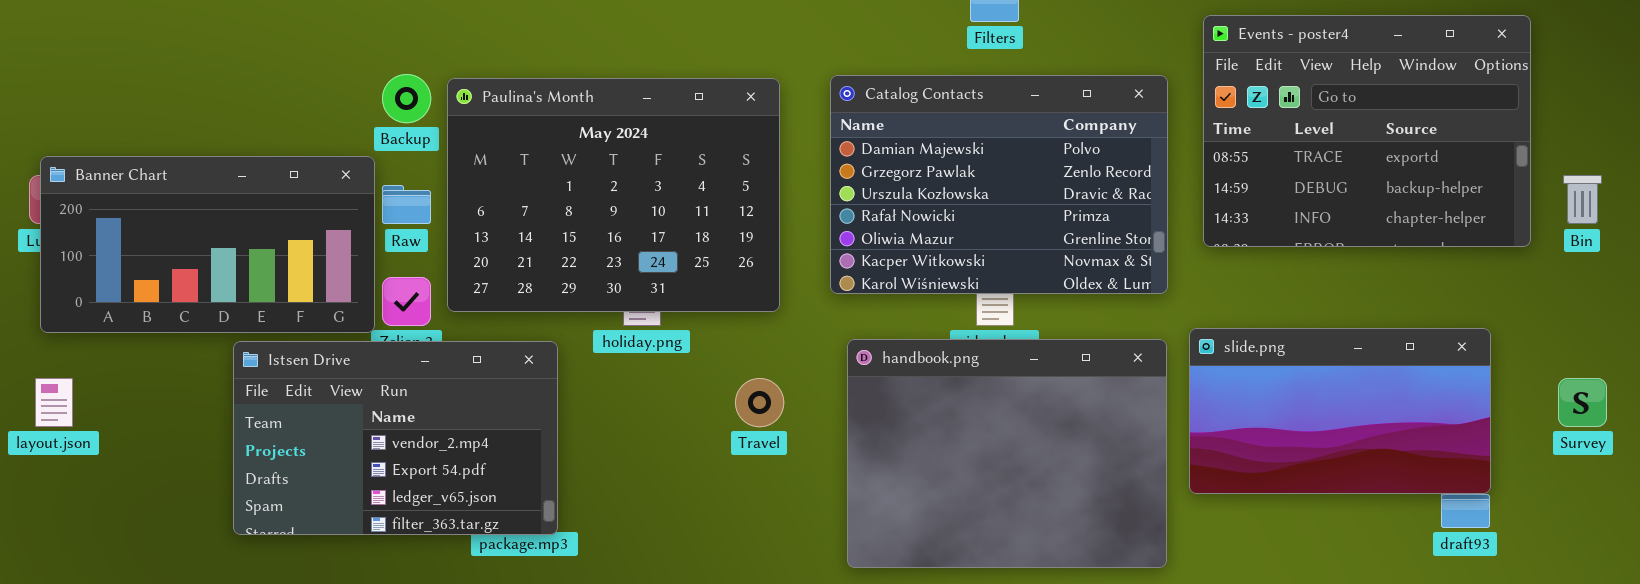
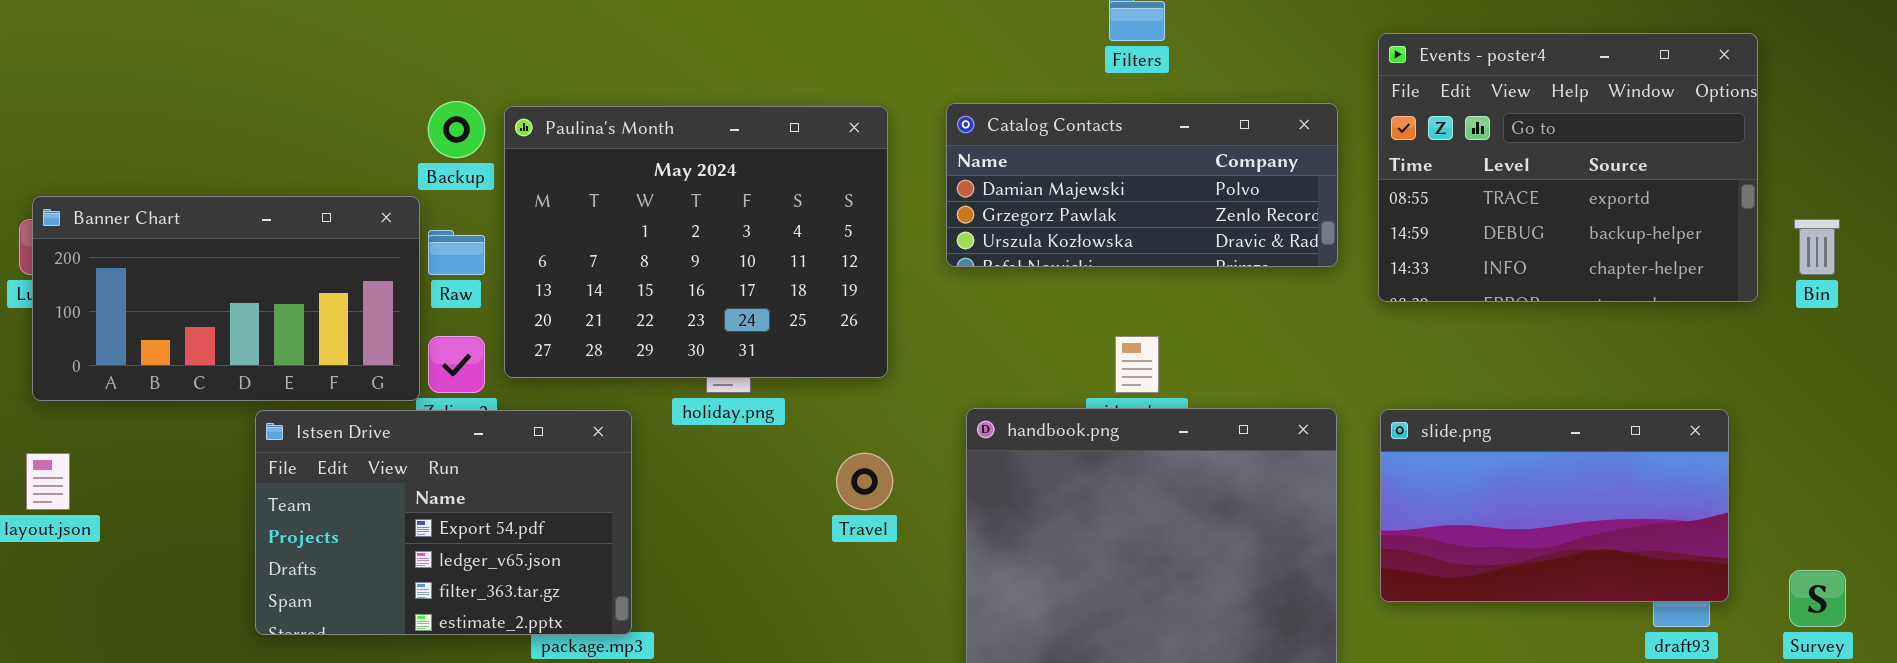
Catalog Contacts: [830,75,1168,294] -> [946,103,1338,267], resized
slide.png: [1189,328,1491,494] -> [1380,409,1729,602], moved
Istsen Drive: [233,341,558,535] -> [255,410,632,635], scrolled down 1 row
Survey: [1558,378,1607,427] -> [1789,570,1846,627], moved

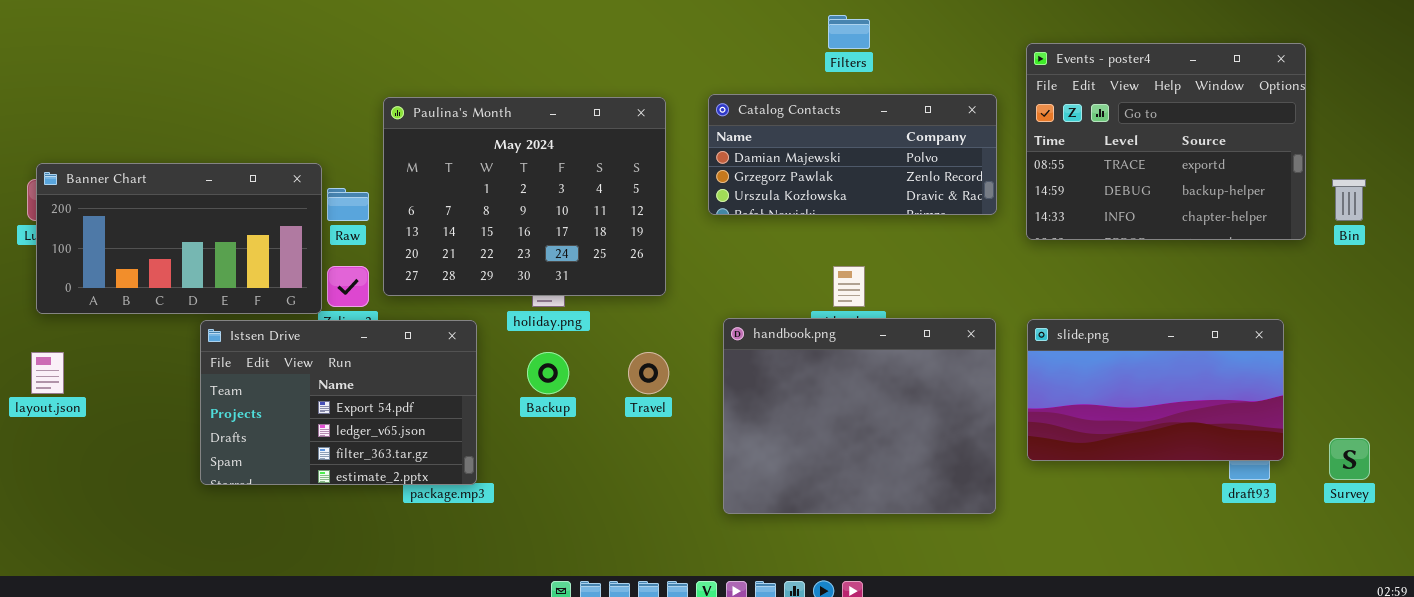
Backup: [428,101,485,158] -> [527,352,569,394], moved

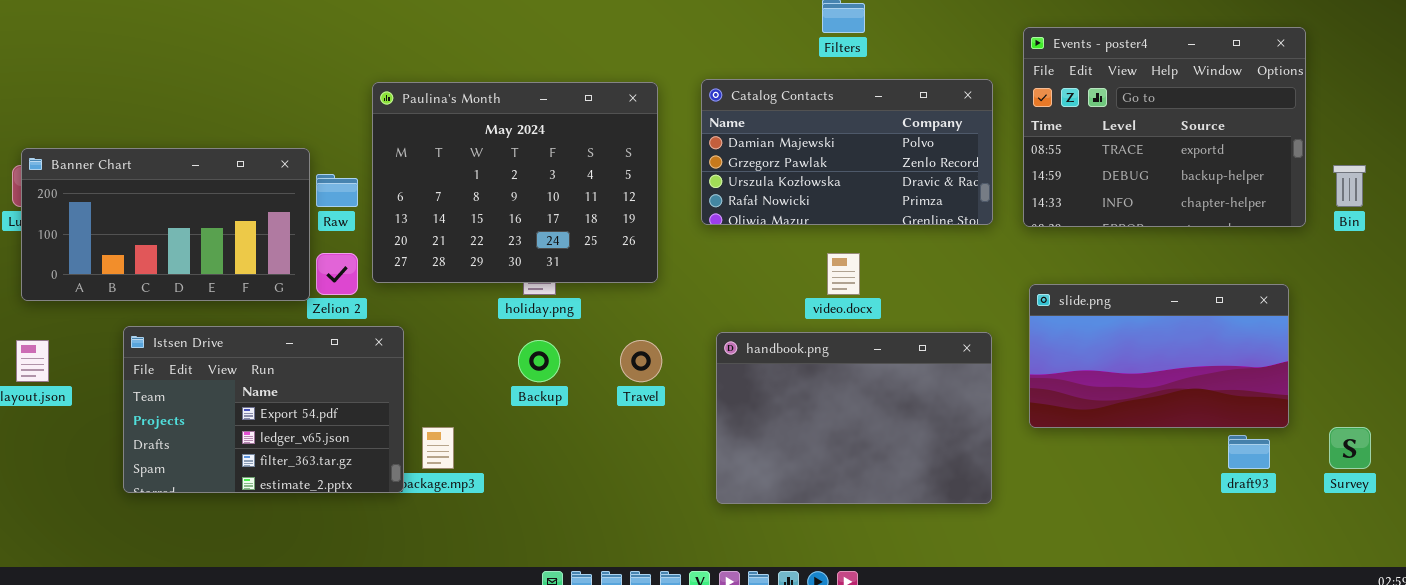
Catalog Contacts: [708,94,997,215] -> [701,79,993,225], resized
handbook.png: [723,318,996,514] -> [716,332,992,504], resized
slide.png: [1027,319,1284,461] -> [1029,284,1289,428], moved
Istsen Drive: [200,320,477,485] -> [123,326,404,493], moved

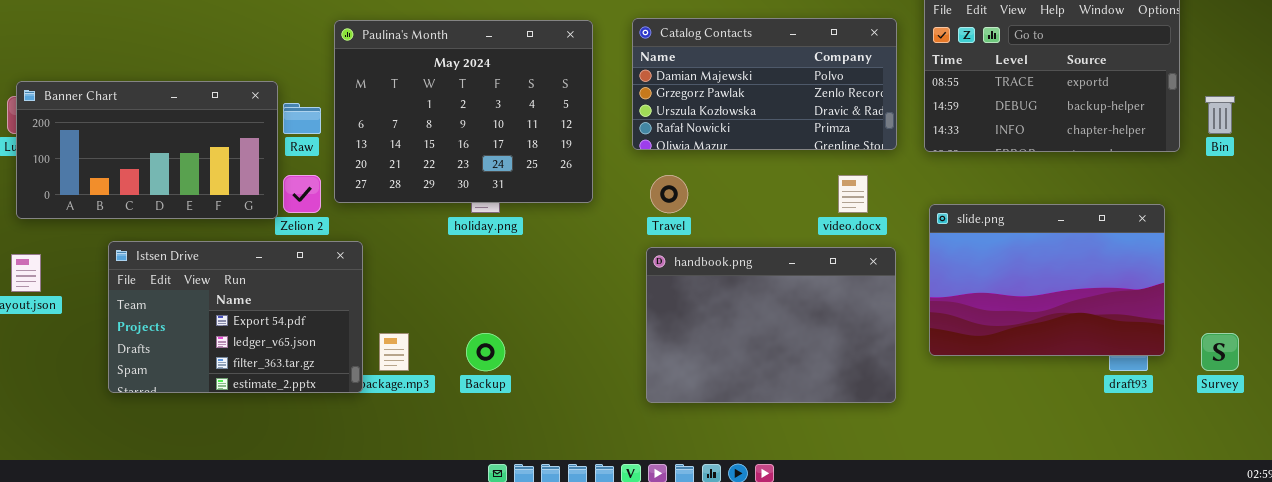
video.docx: [827,253,860,295] -> [838,175,868,213], moved
slide.png: [1029,284,1289,428] -> [929,204,1165,356], resized
Backup: [518,340,560,382] -> [466,333,505,371], moved
Travel: [620,340,662,382] -> [650,175,688,213], moved

